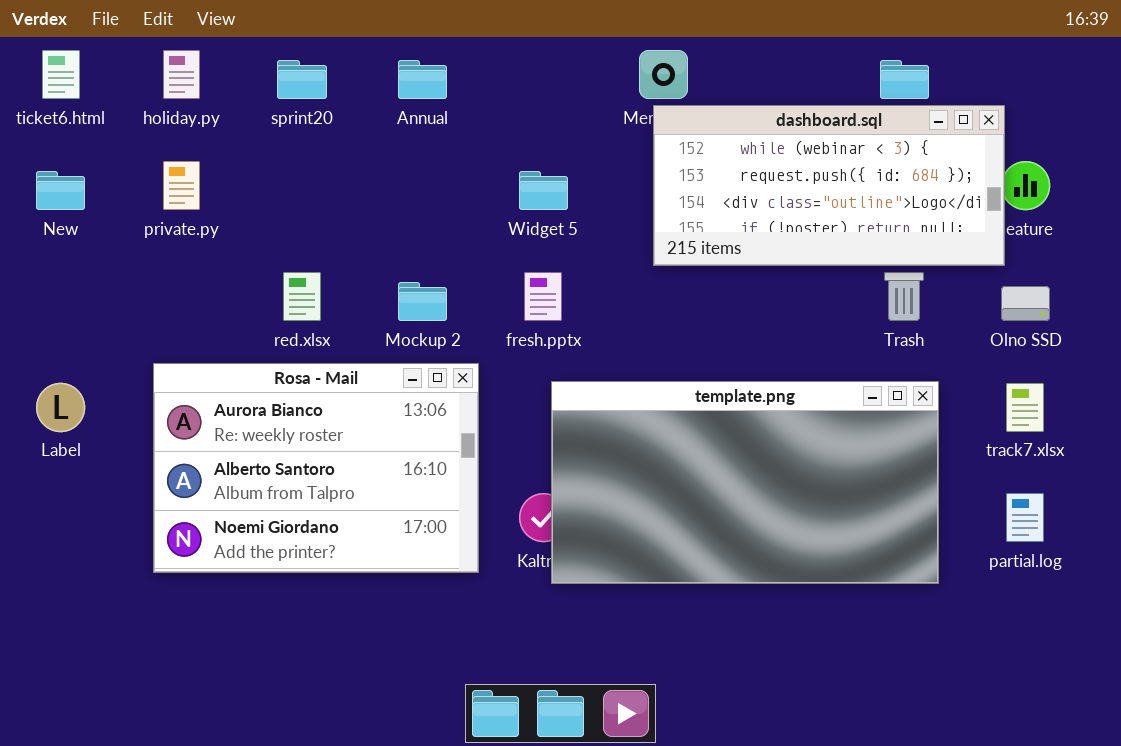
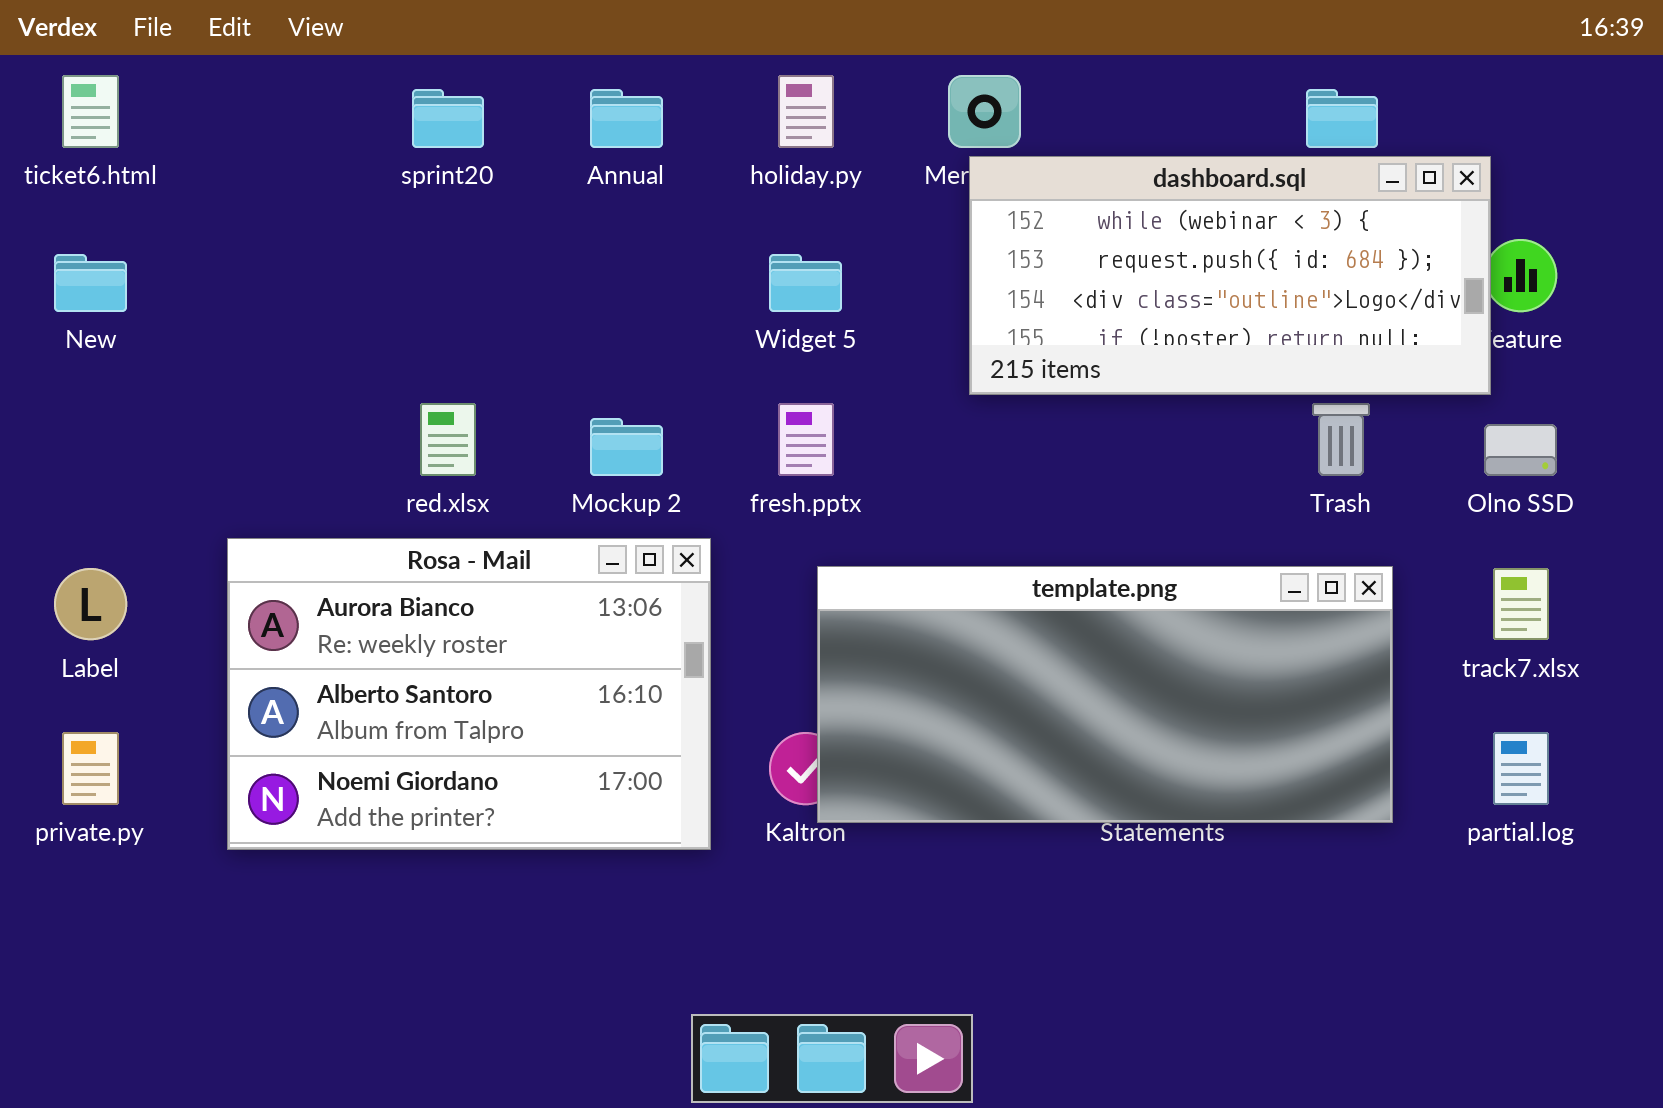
holiday.py: [163,50,200,99] -> [778,75,834,148], moved
private.py: [163,161,200,210] -> [62,732,119,805], moved
template.png: [551,381,939,584] -> [817,566,1393,823], resized

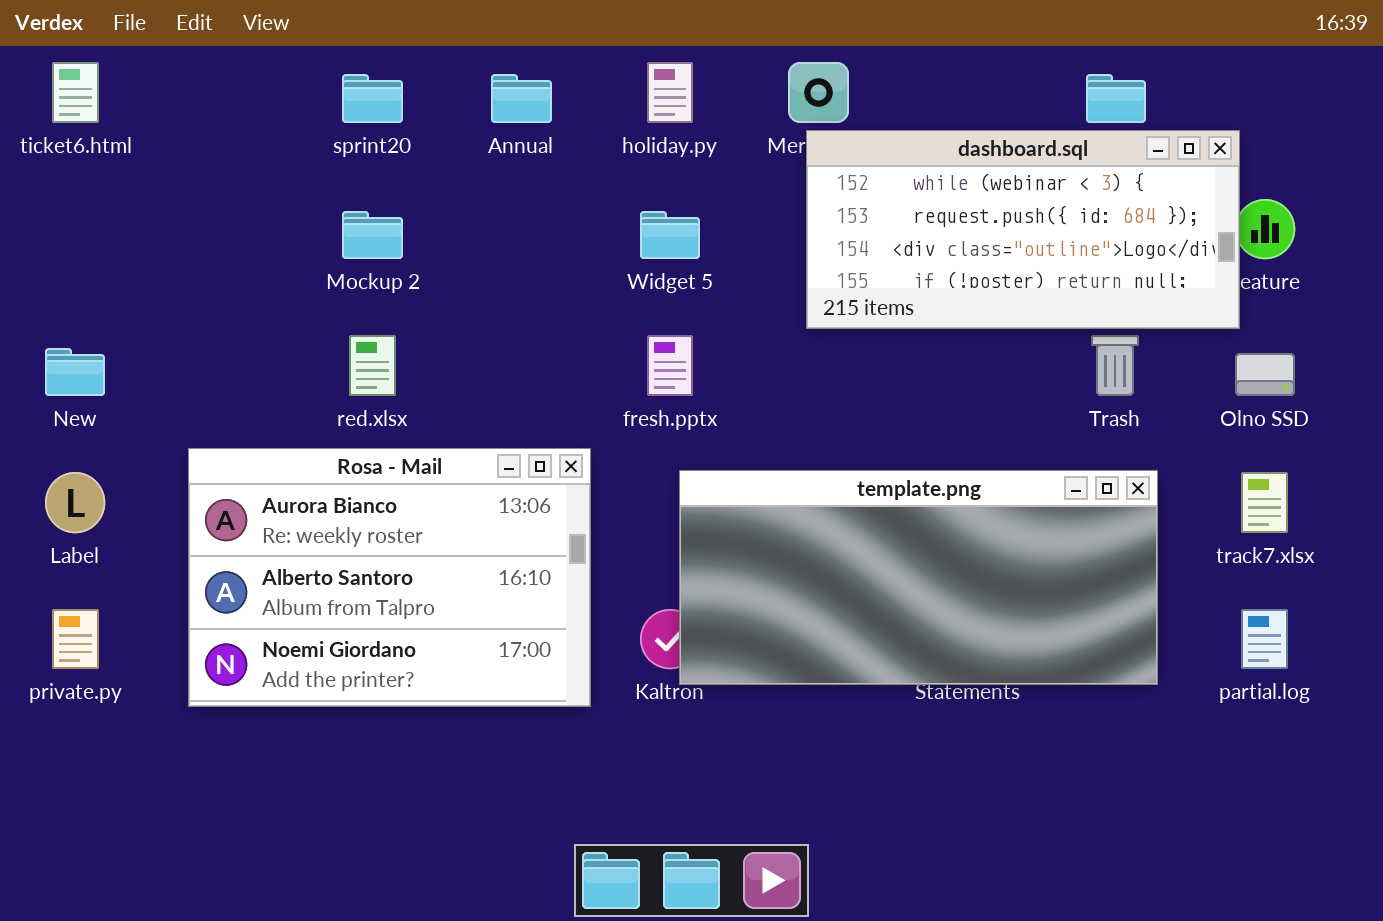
New: [54,254,127,312] -> [45,348,105,396], moved
Mockup 2: [590,418,663,476] -> [342,211,403,259], moved

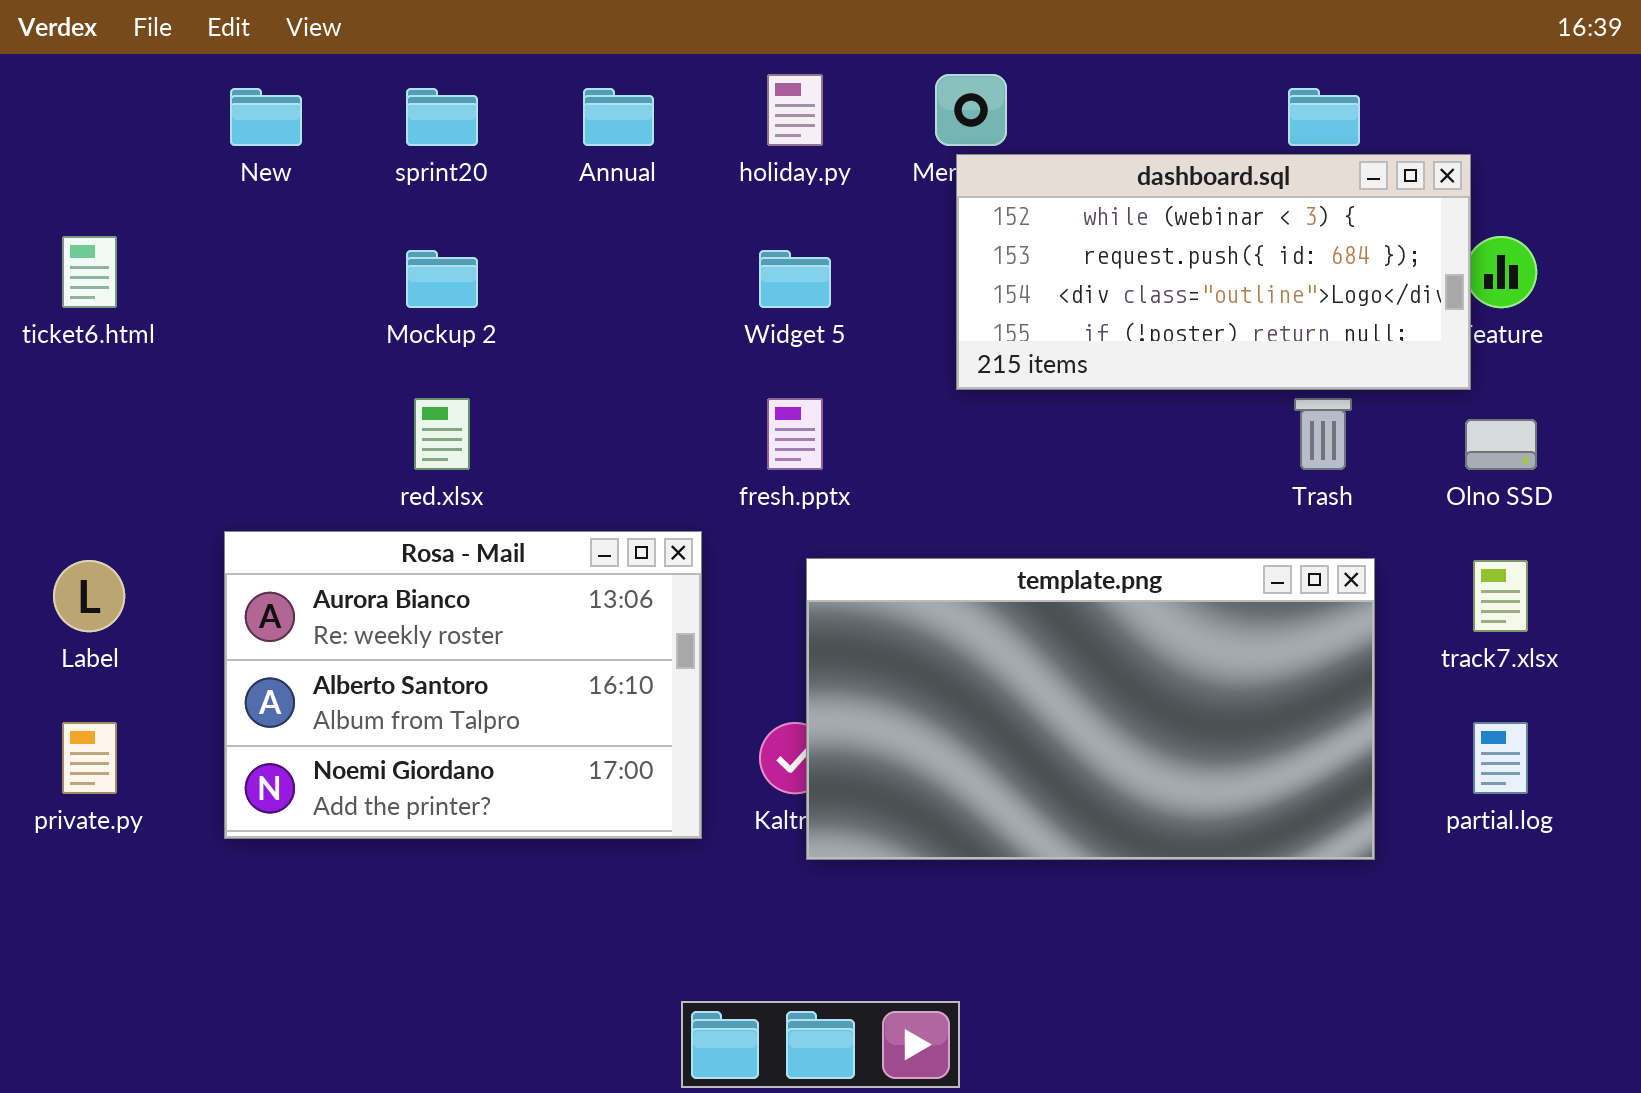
ticket6.html: [52,62,99,123] -> [62,236,117,308], moved
New: [45,348,105,396] -> [230,88,302,146], moved
template.png: [679,470,1158,685] -> [806,558,1375,860], resized

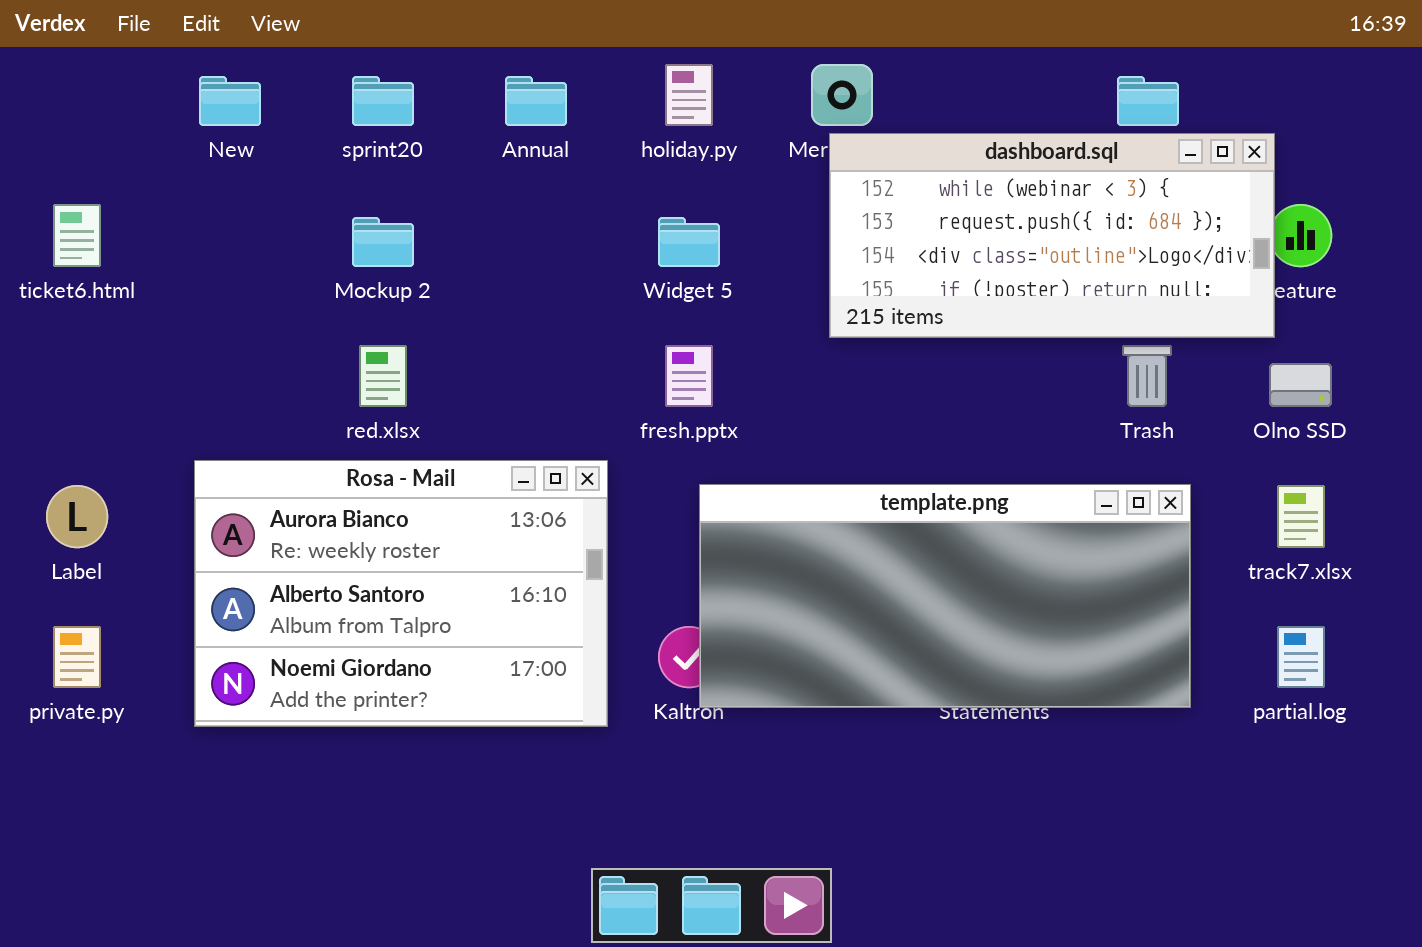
template.png: [806,558,1375,860] -> [699,484,1191,708], resized

